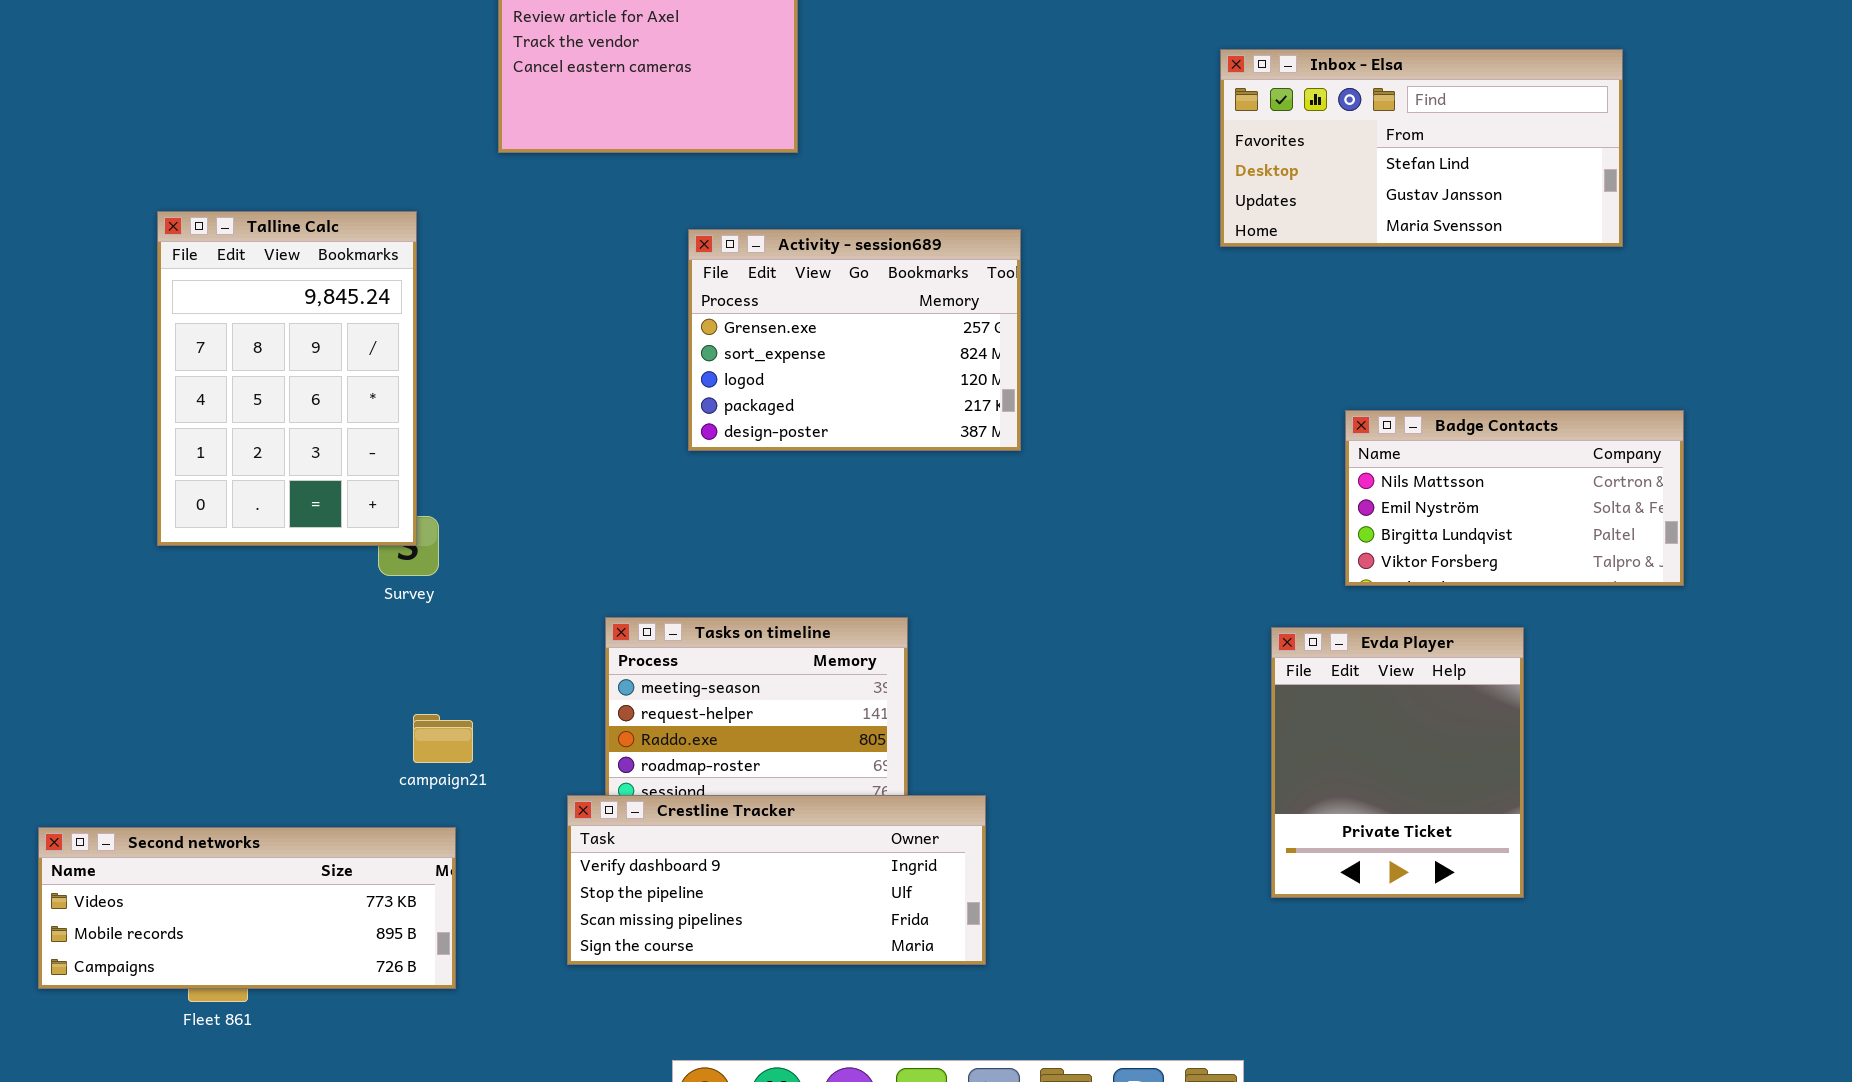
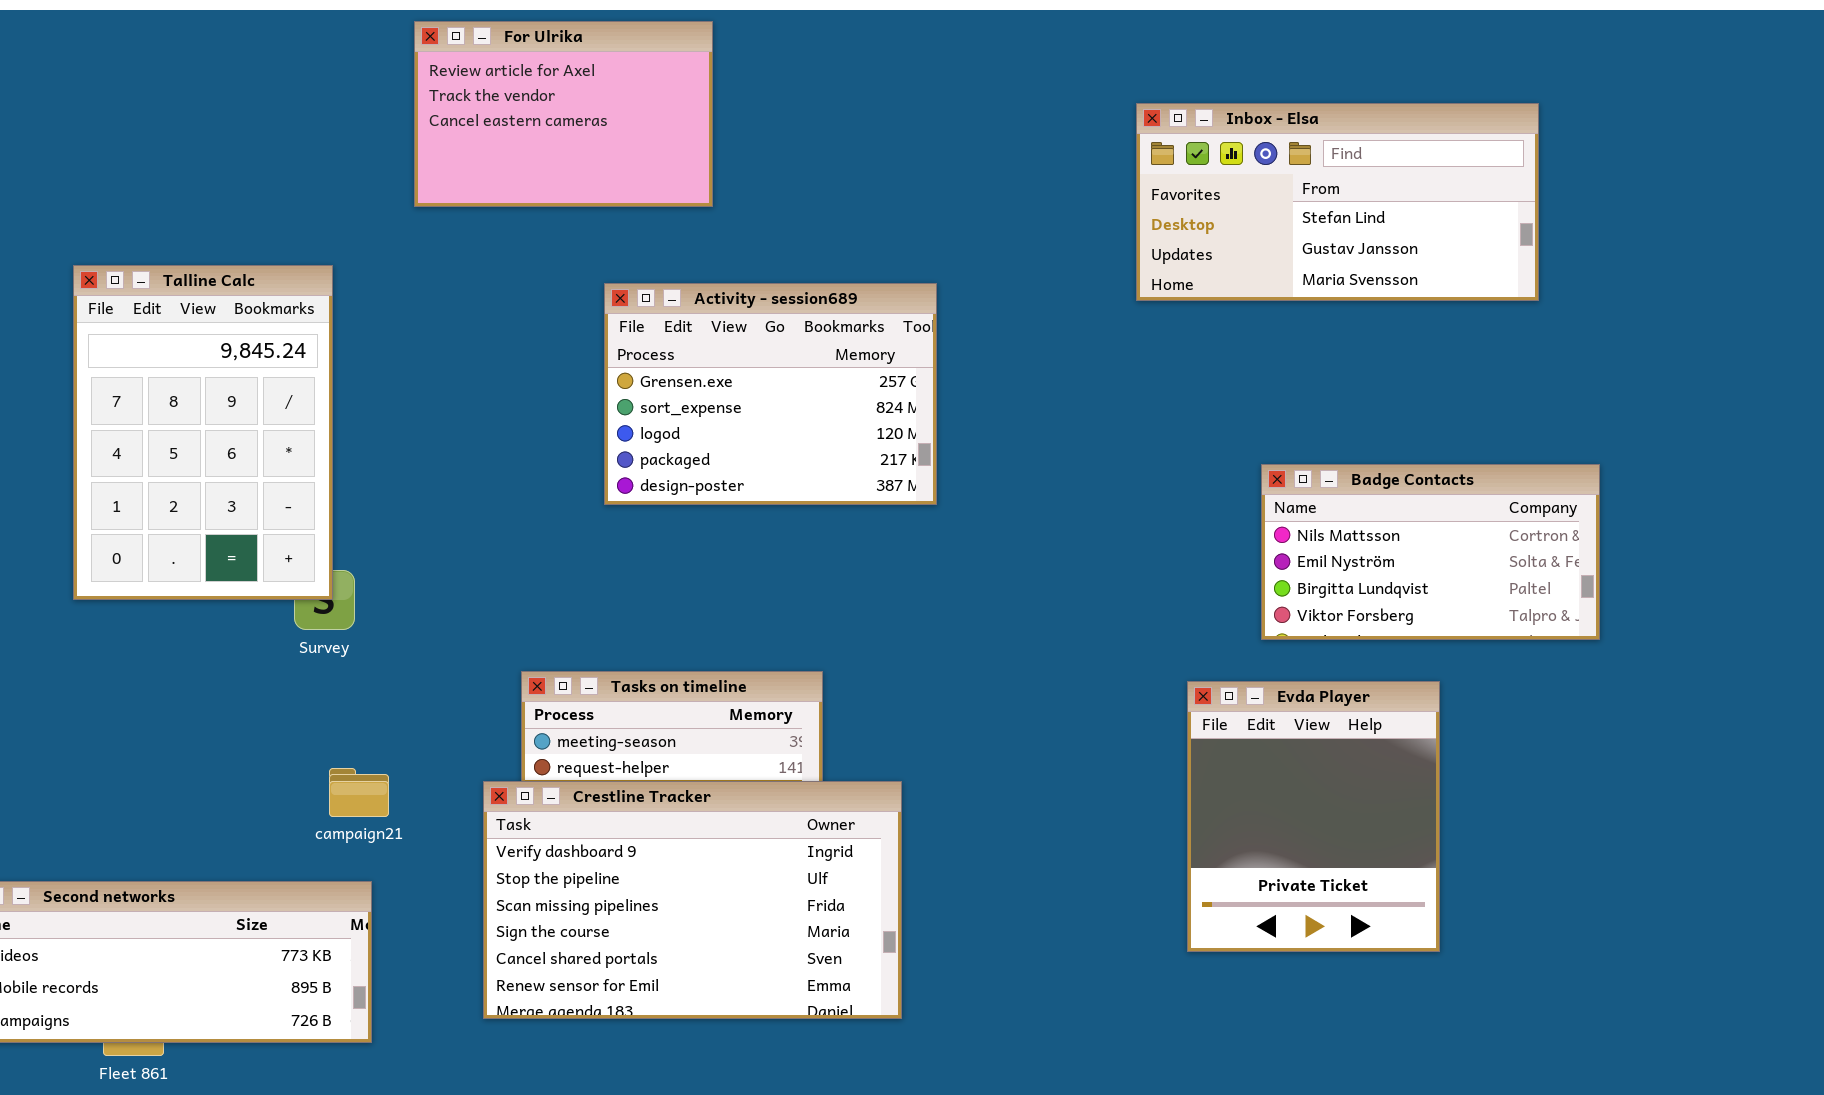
Crestline Tracker: [567,795,986,965] -> [483,781,902,1019], resized

